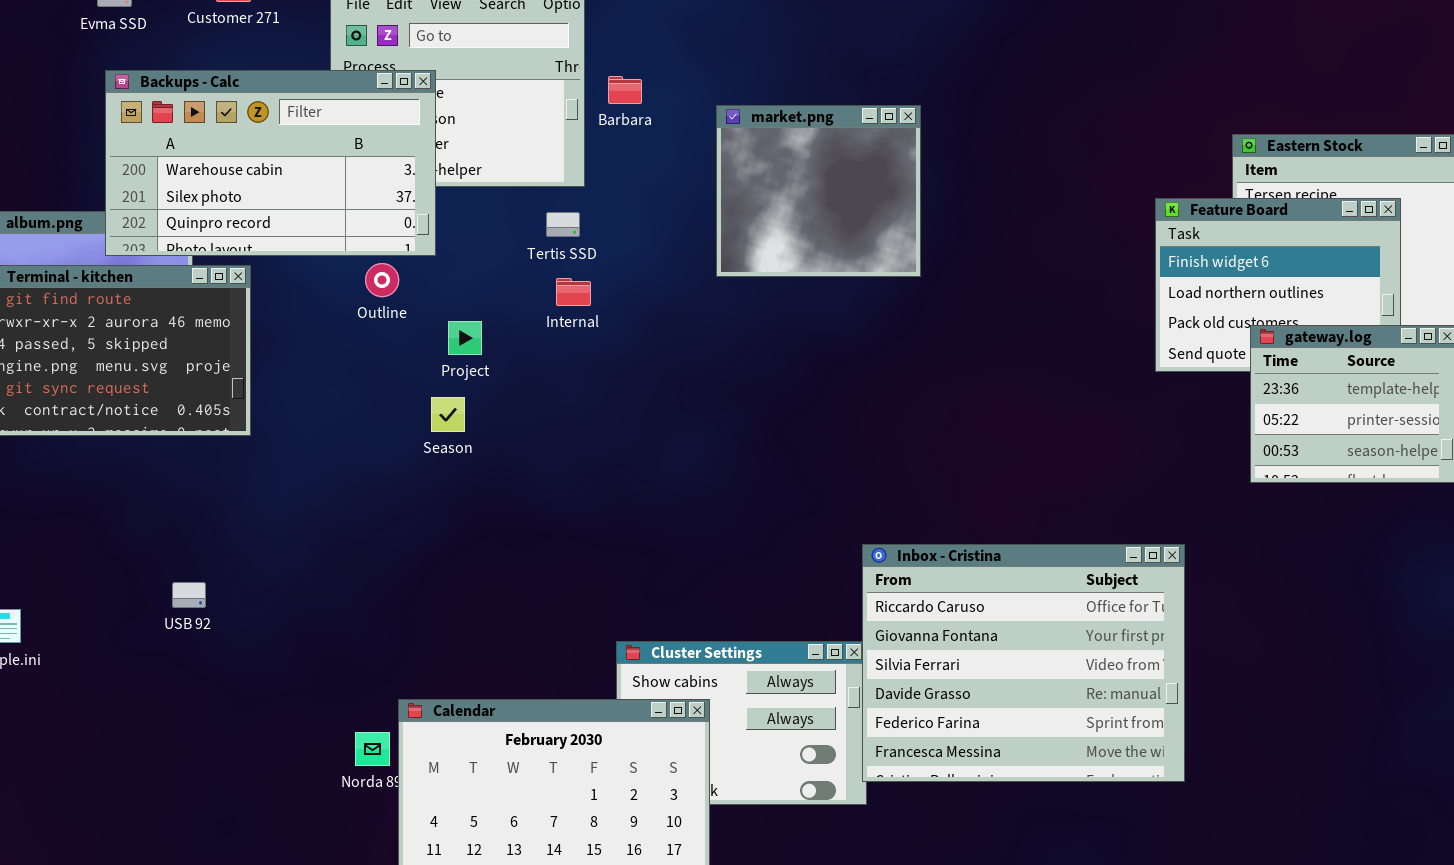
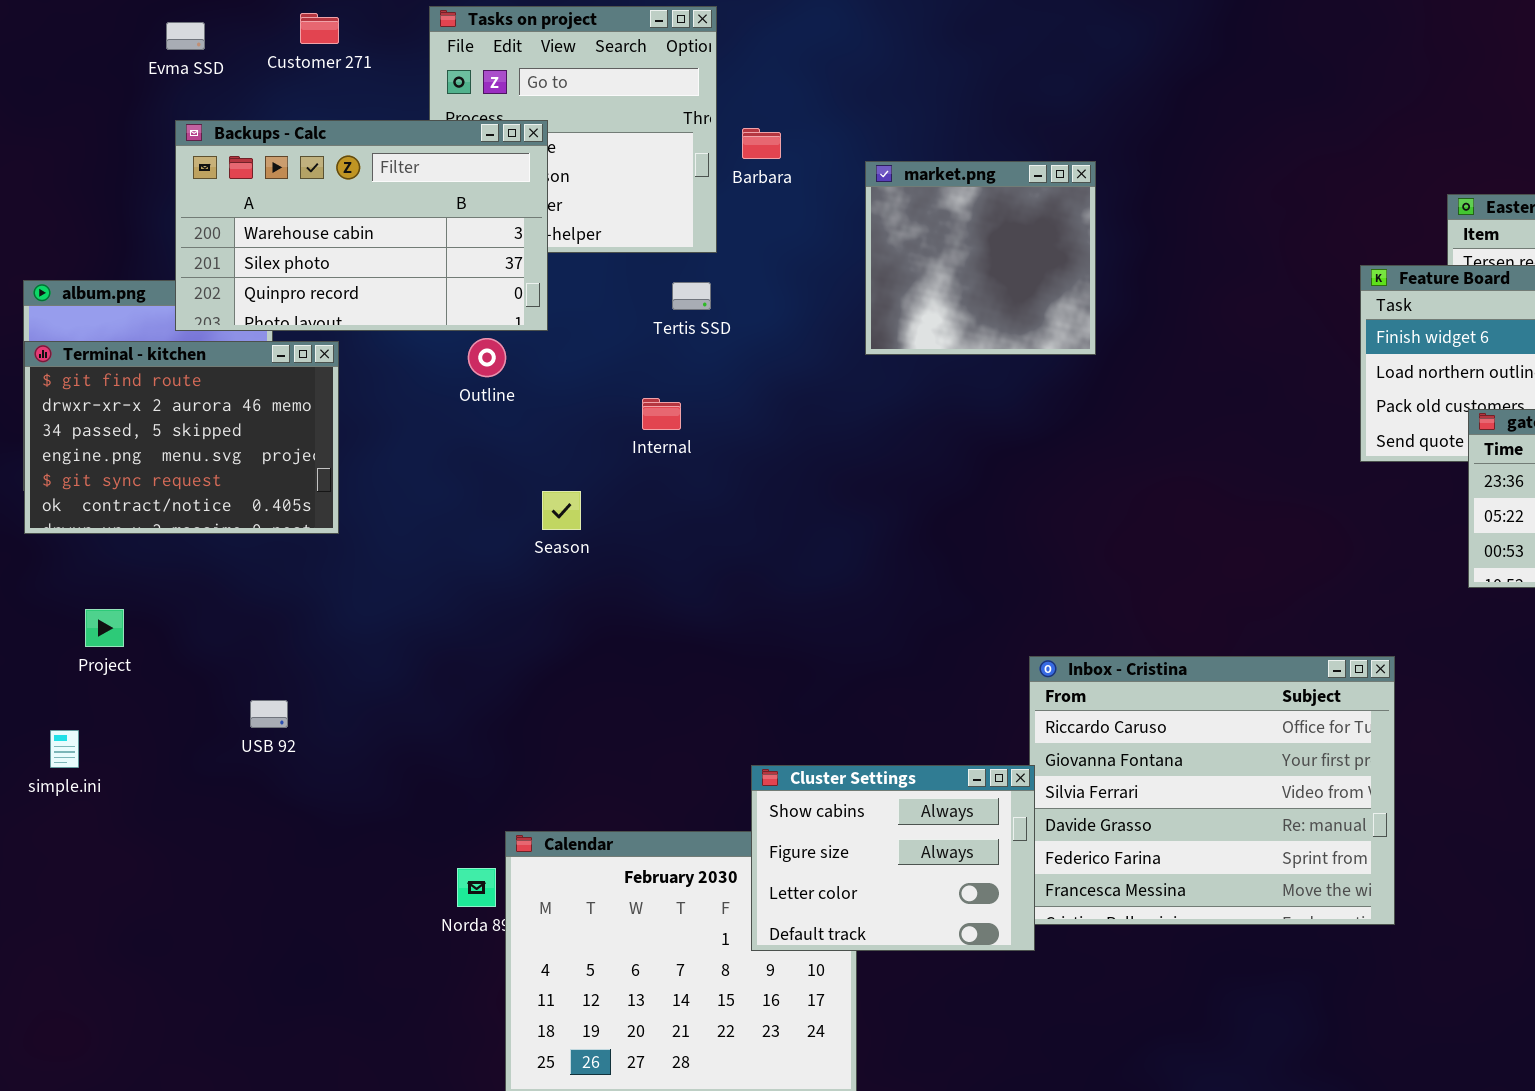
Internal: [556,278,591,306] -> [642,398,681,430], moved
Project: [448,321,482,355] -> [85,609,124,647], moved
Cluster Settings: [616,641,867,805] -> [751,765,1035,951], raised

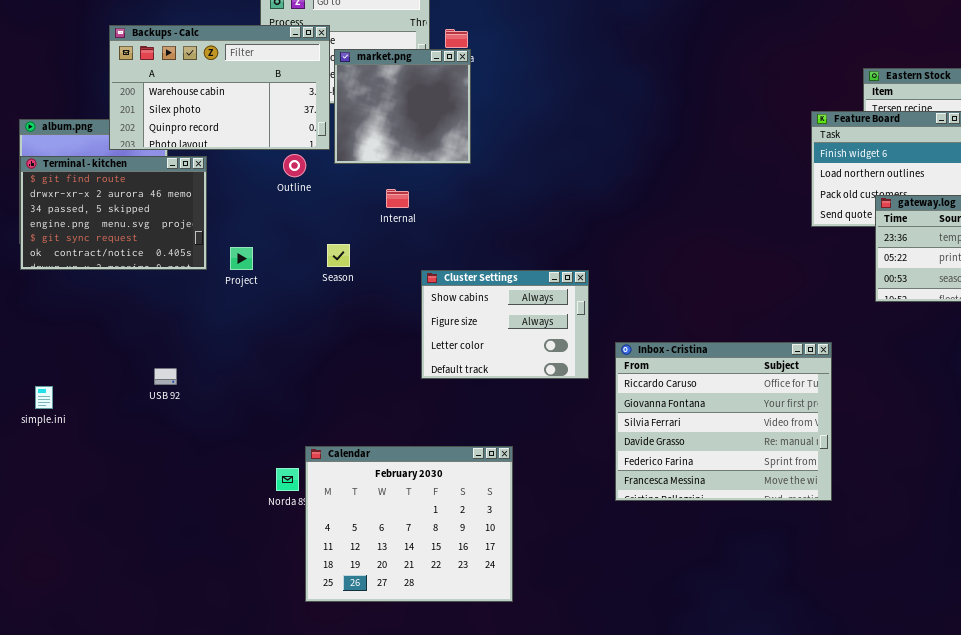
market.png: [865,161,1096,355] -> [334,49,471,164], moved
Project: [85,609,124,647] -> [230,247,253,270], moved
Cluster Settings: [751,765,1035,951] -> [421,270,589,379], moved

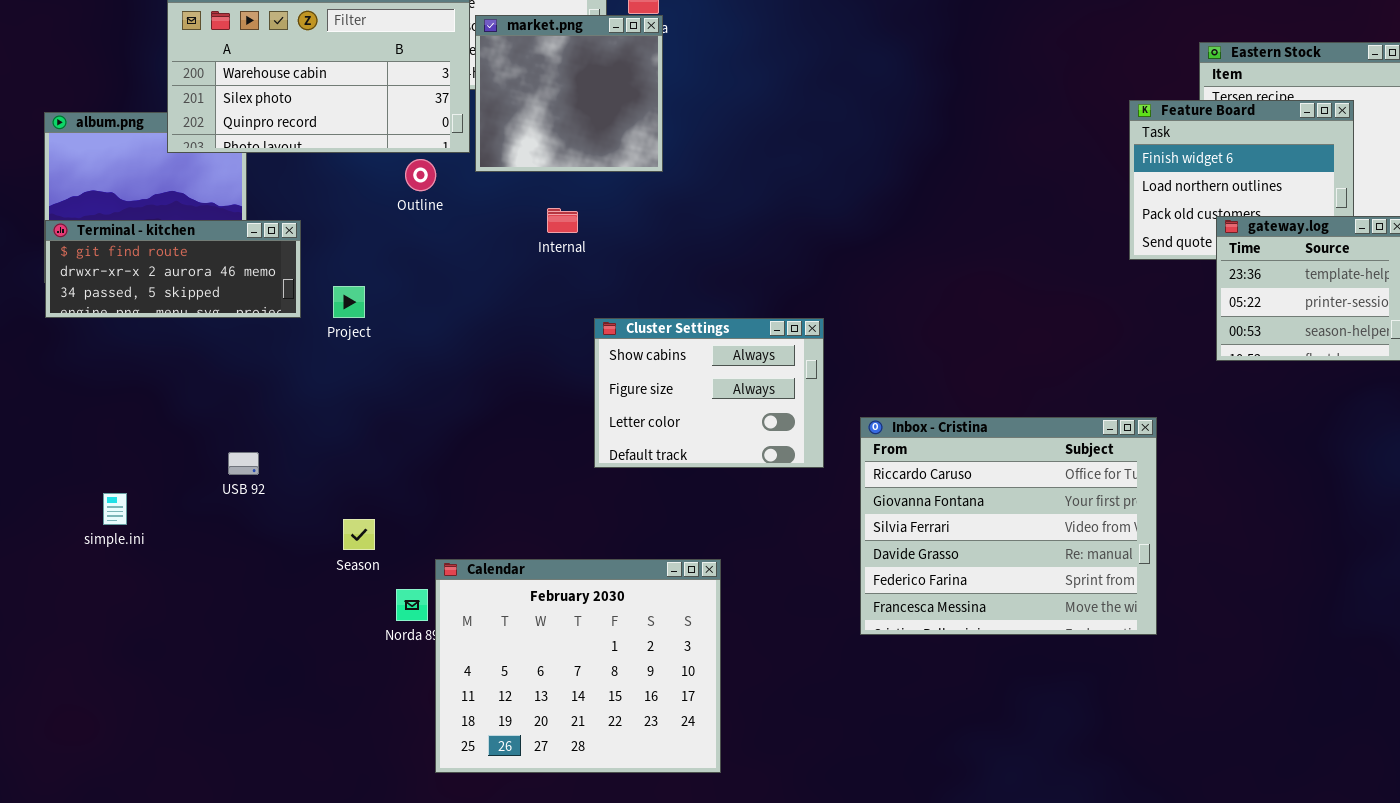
Terminal - kitchen: [20,156,207,270] -> [45,220,301,318], resized
Season: [327,244,350,267] -> [343,519,375,550], moved
simple.ini: [35,386,53,409] -> [103,493,127,525], moved

